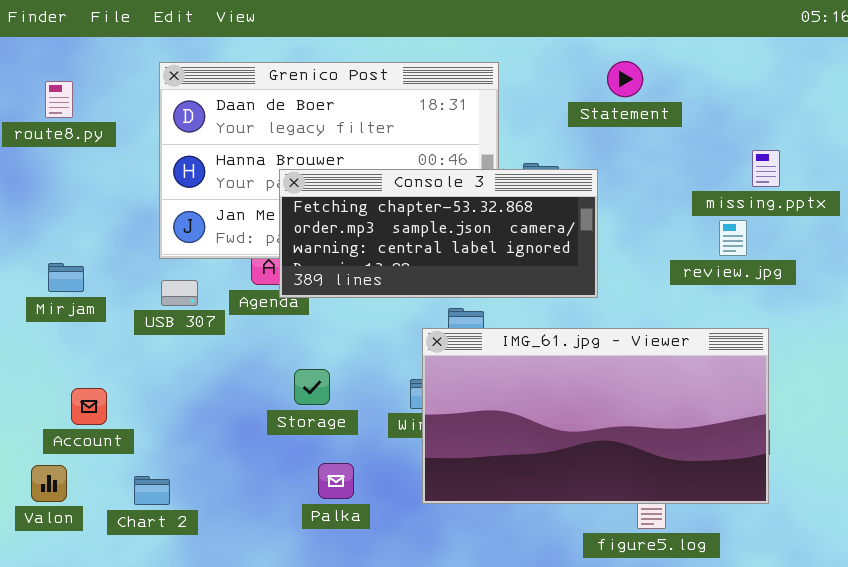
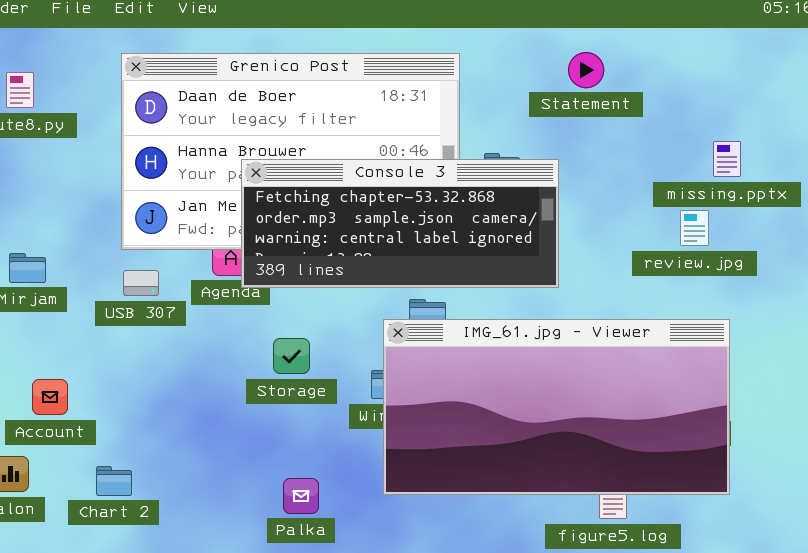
Storage: [294,369,330,405] -> [273,338,310,374], moved
Palka: [318,463,354,499] -> [283,478,319,514], moved

